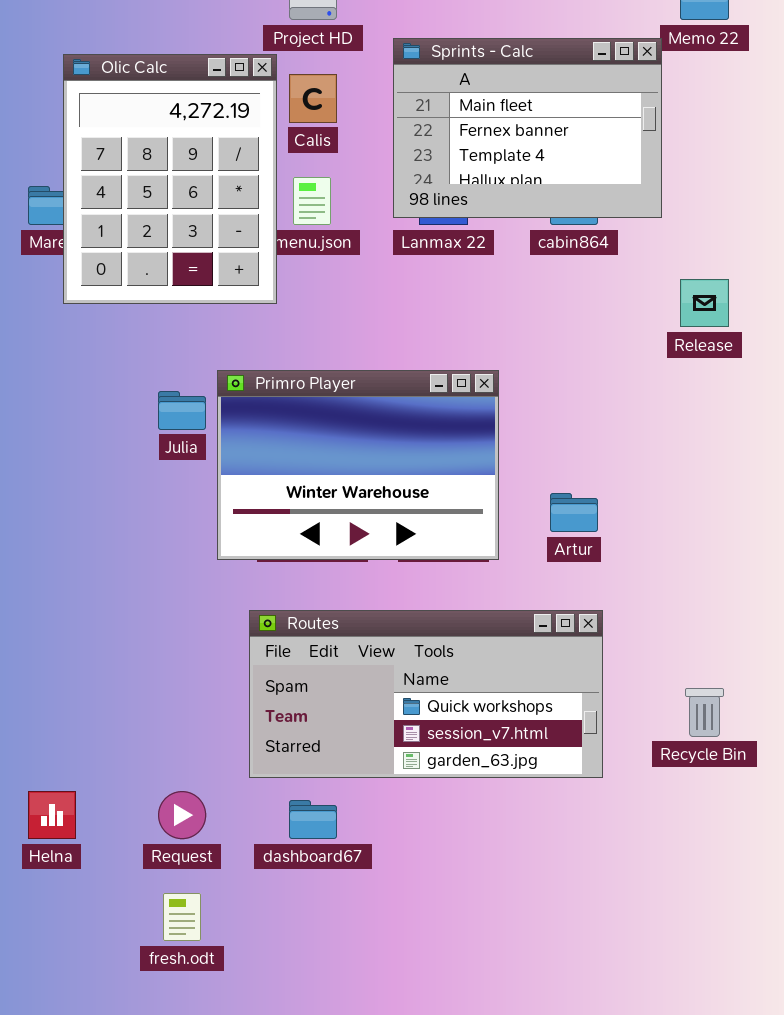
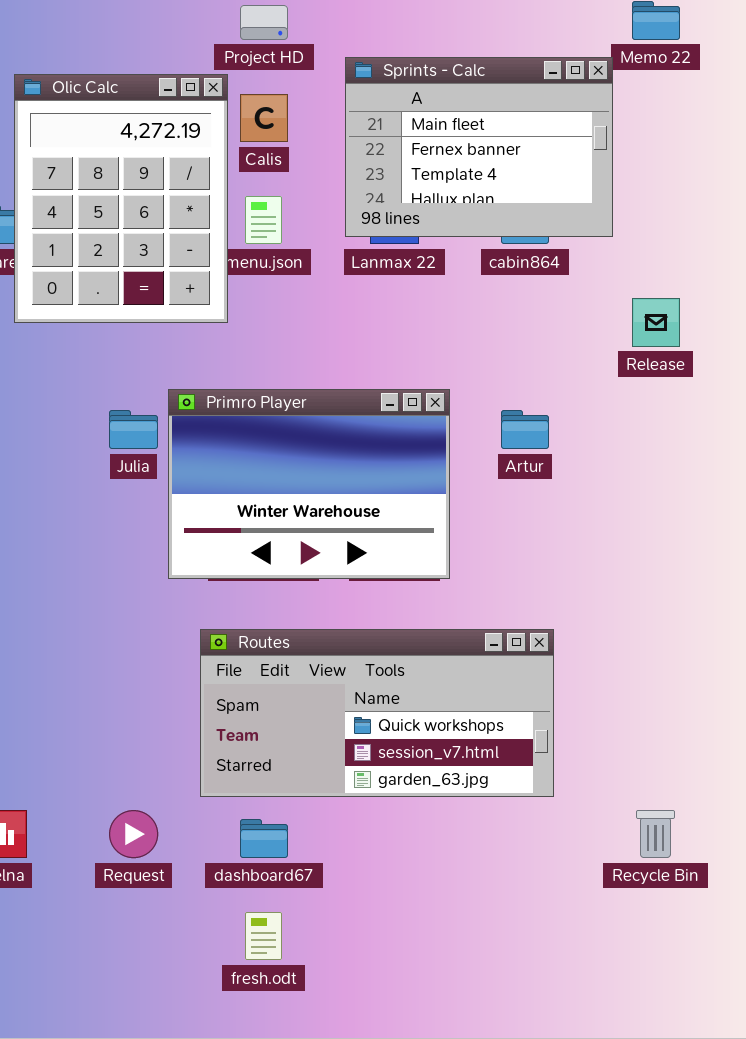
Artur: [550,493,598,532] -> [501,410,549,449], moved
Recycle Bin: [685,688,724,737] -> [636,810,675,858], moved
fresh.odt: [163,893,201,941] -> [245,912,282,960], moved

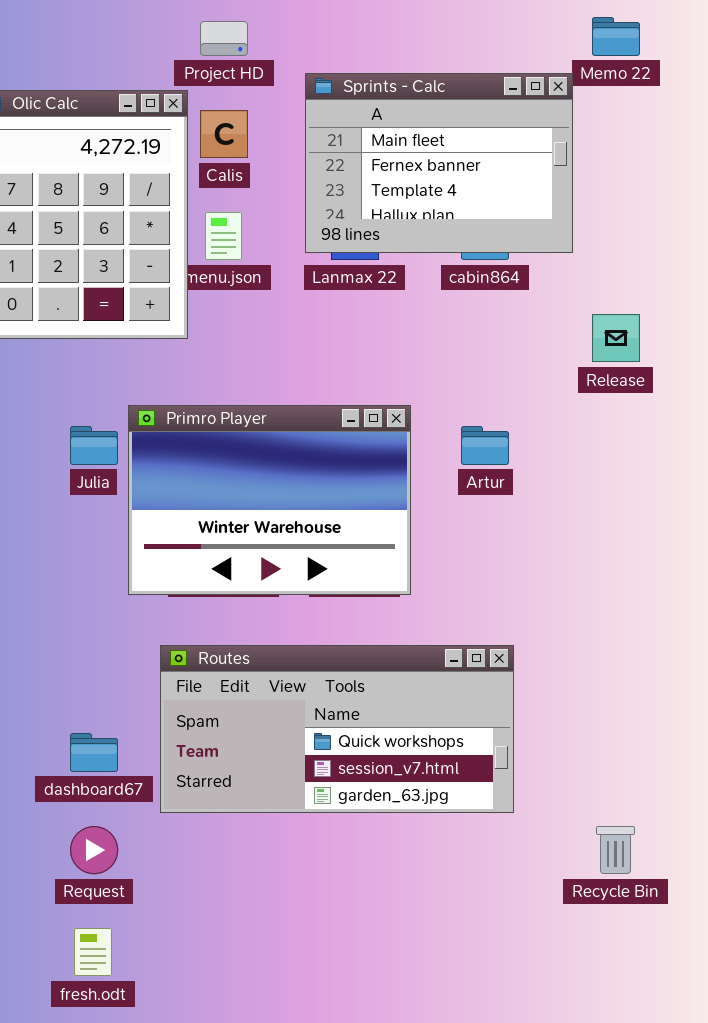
dashboard67: [240,819,288,858] -> [70,733,118,772], moved
fresh.odt: [245,912,282,960] -> [74,928,112,976], moved

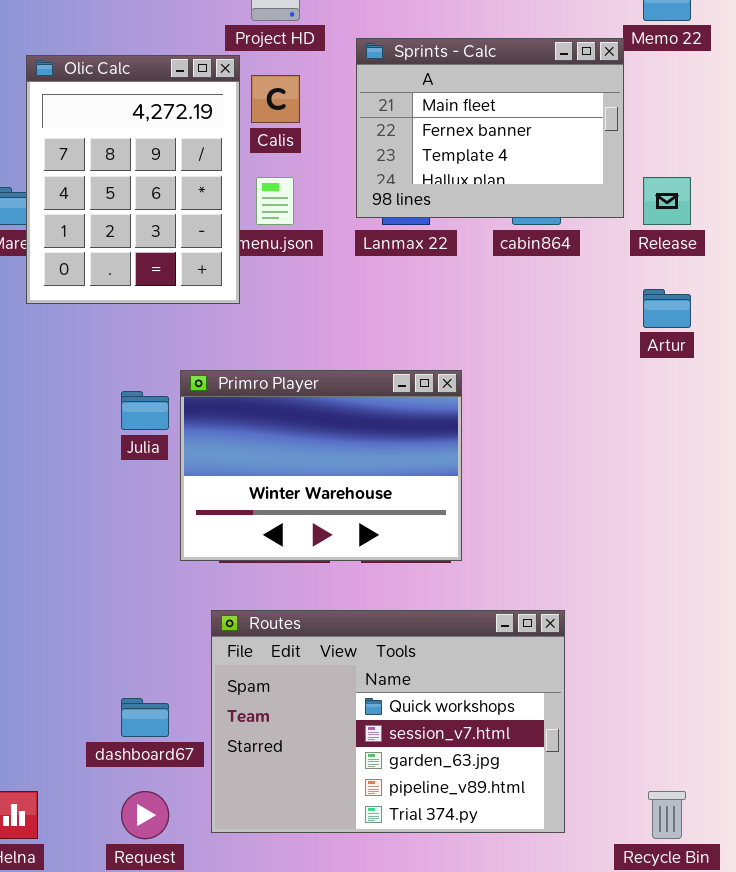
Release: [592,314,640,362] -> [643,177,691,225], moved
Artur: [461,426,509,465] -> [643,289,691,328], moved
Routes: [160,645,514,813] -> [211,610,565,833], resized

